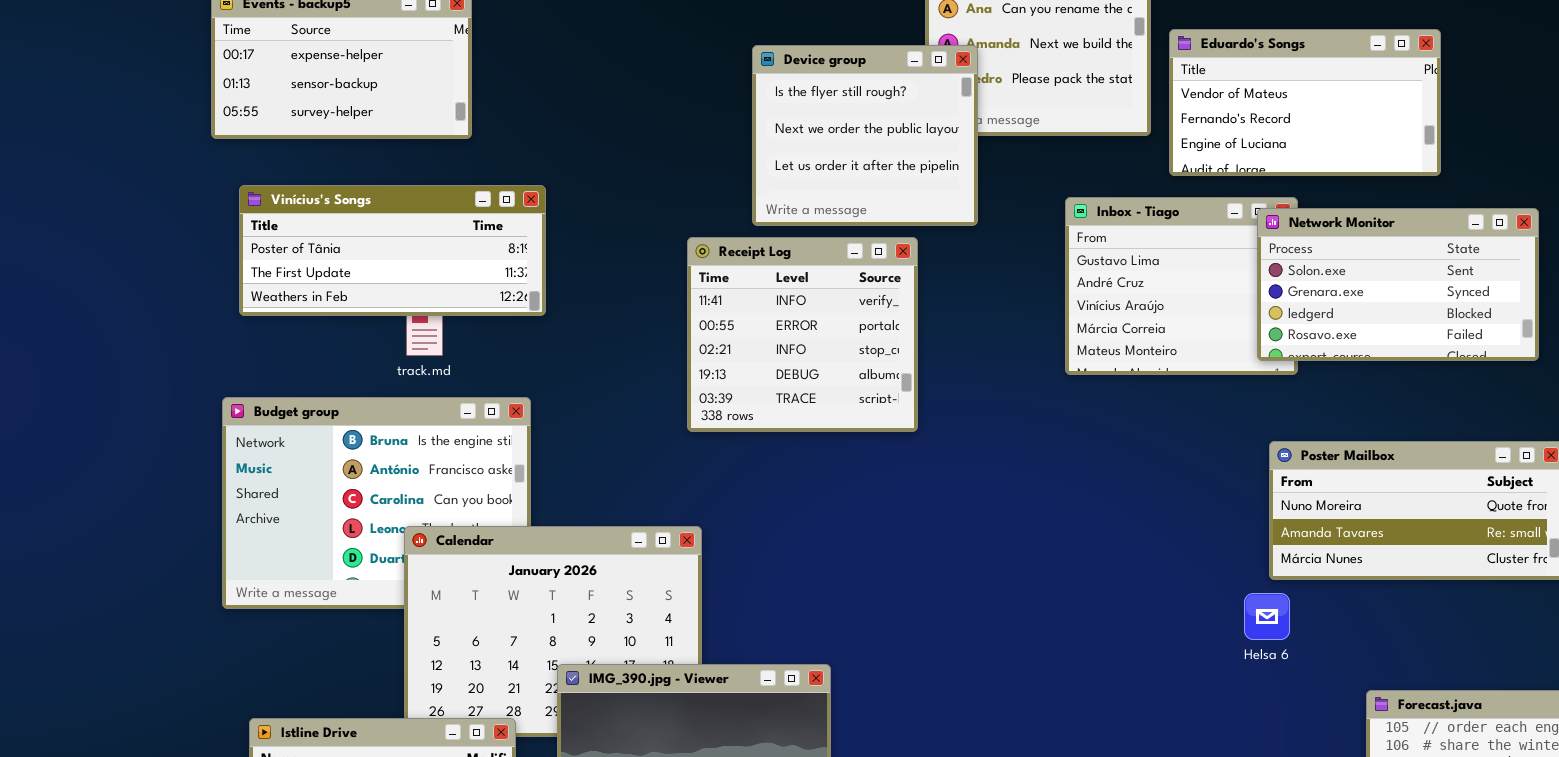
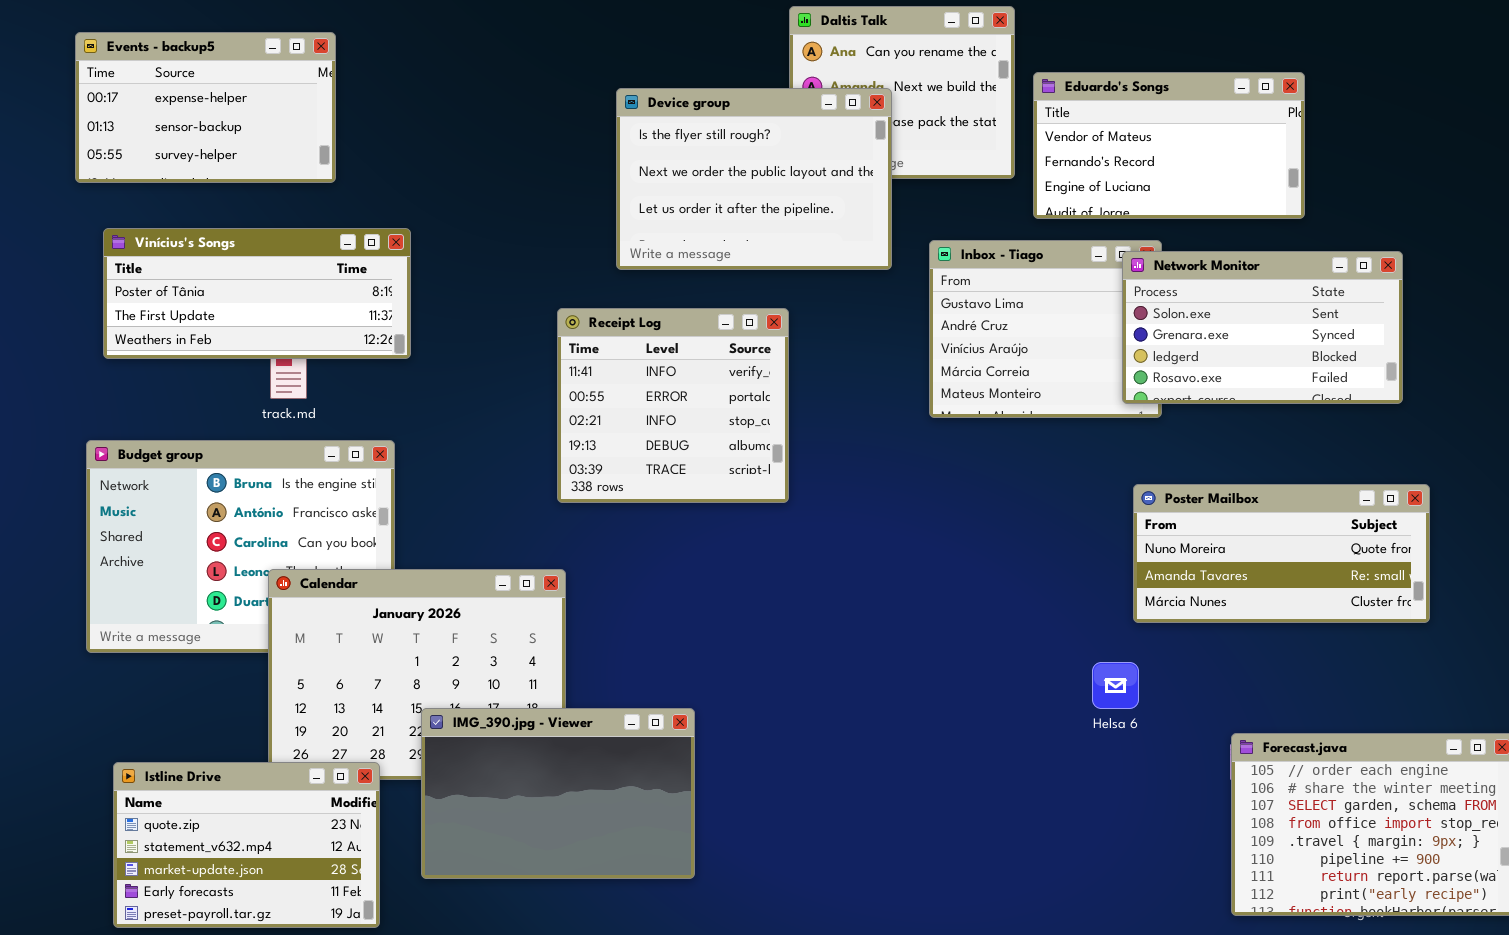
Device group: [752,45,978,226] -> [616,88,892,270], resized
Receipt Log: [687,237,918,432] -> [557,308,789,503], moved
Helsa 6: [1244,593,1290,640] -> [1092,662,1139,709], moved

